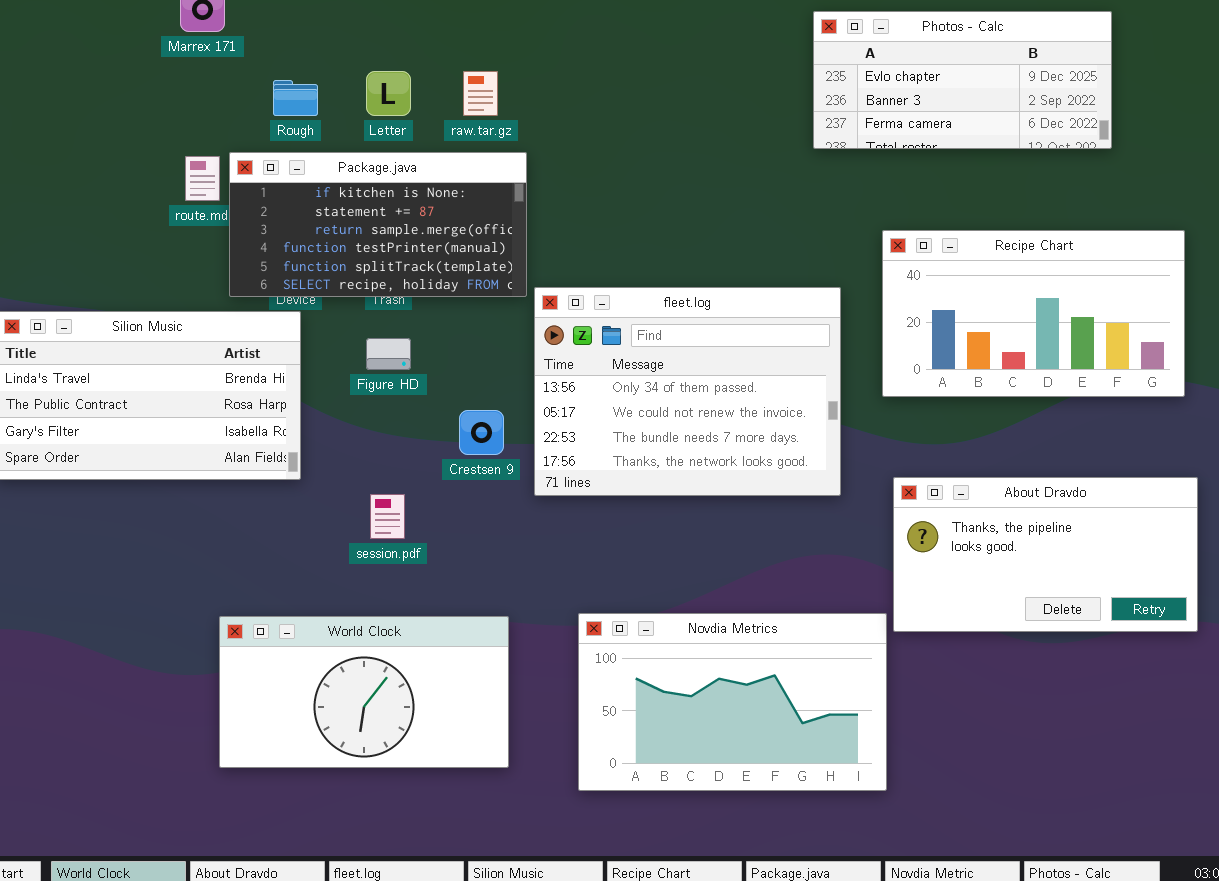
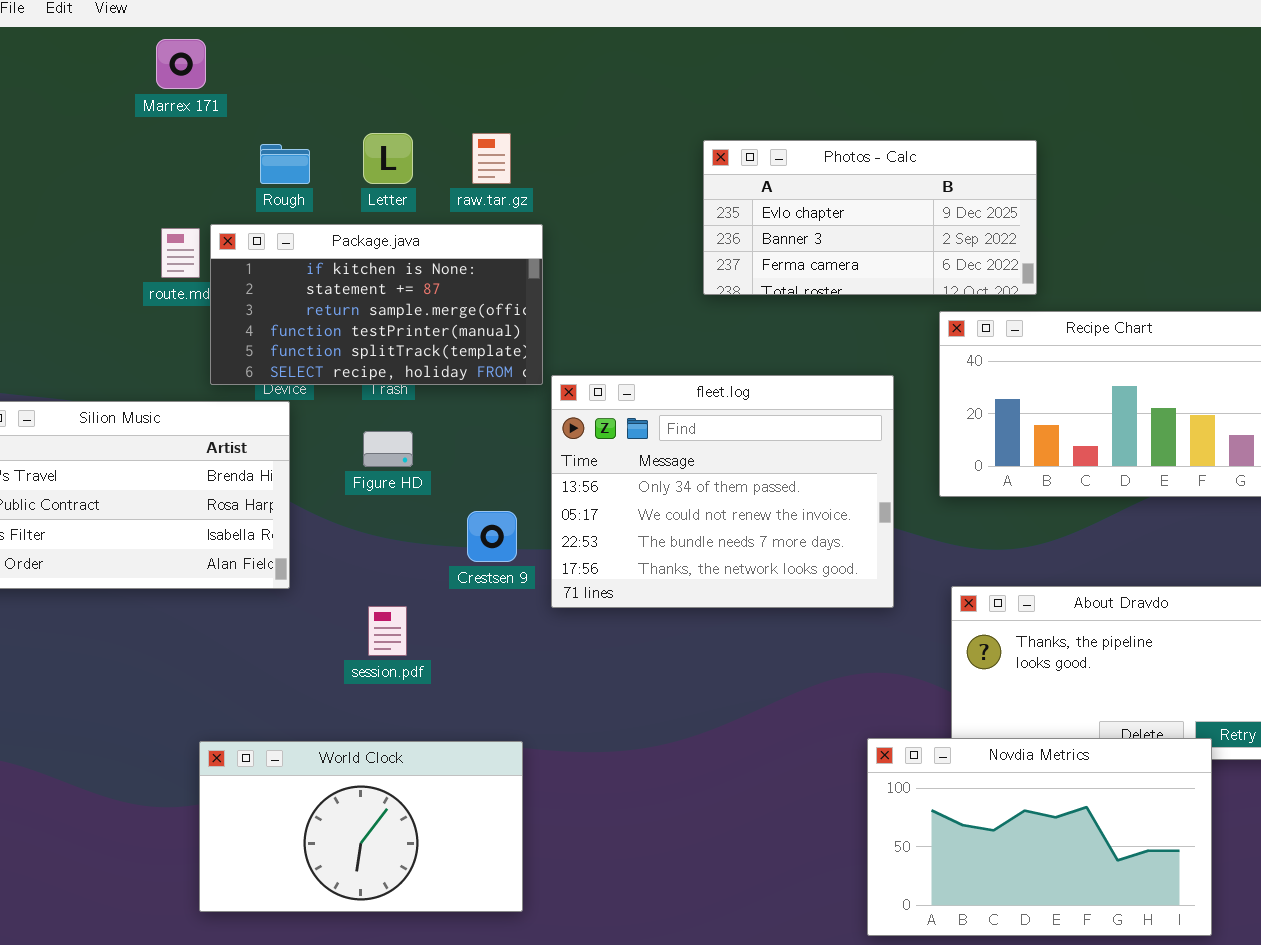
Photos - Calc: [813,11,1112,149] -> [703,140,1037,295], moved
Novdia Metrics: [578,613,887,791] -> [867,738,1212,936], moved

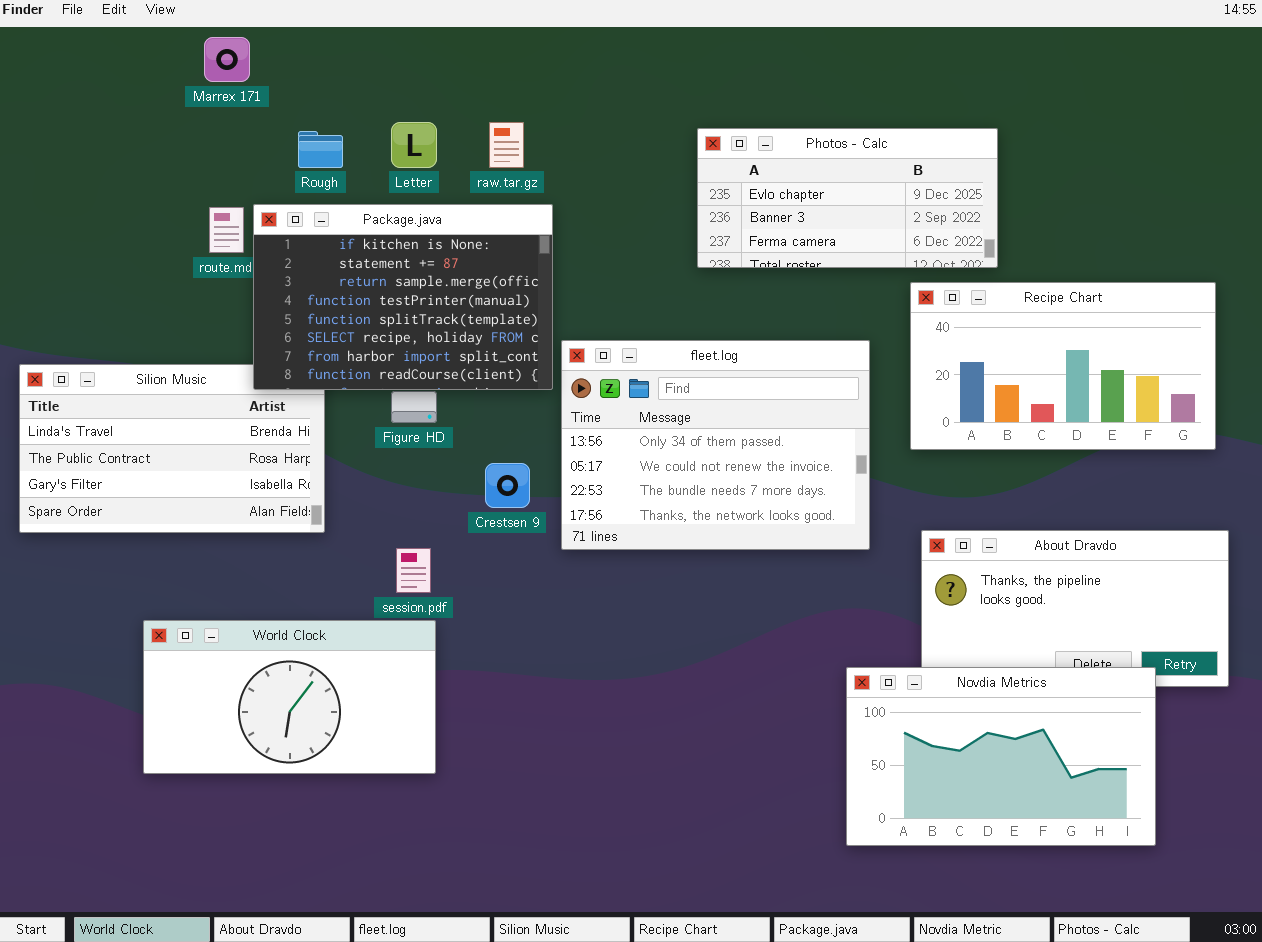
Package.java: [210,224,543,385] -> [253,204,553,390], resized
World Clock: [199,741,523,912] -> [143,620,436,774], moved

